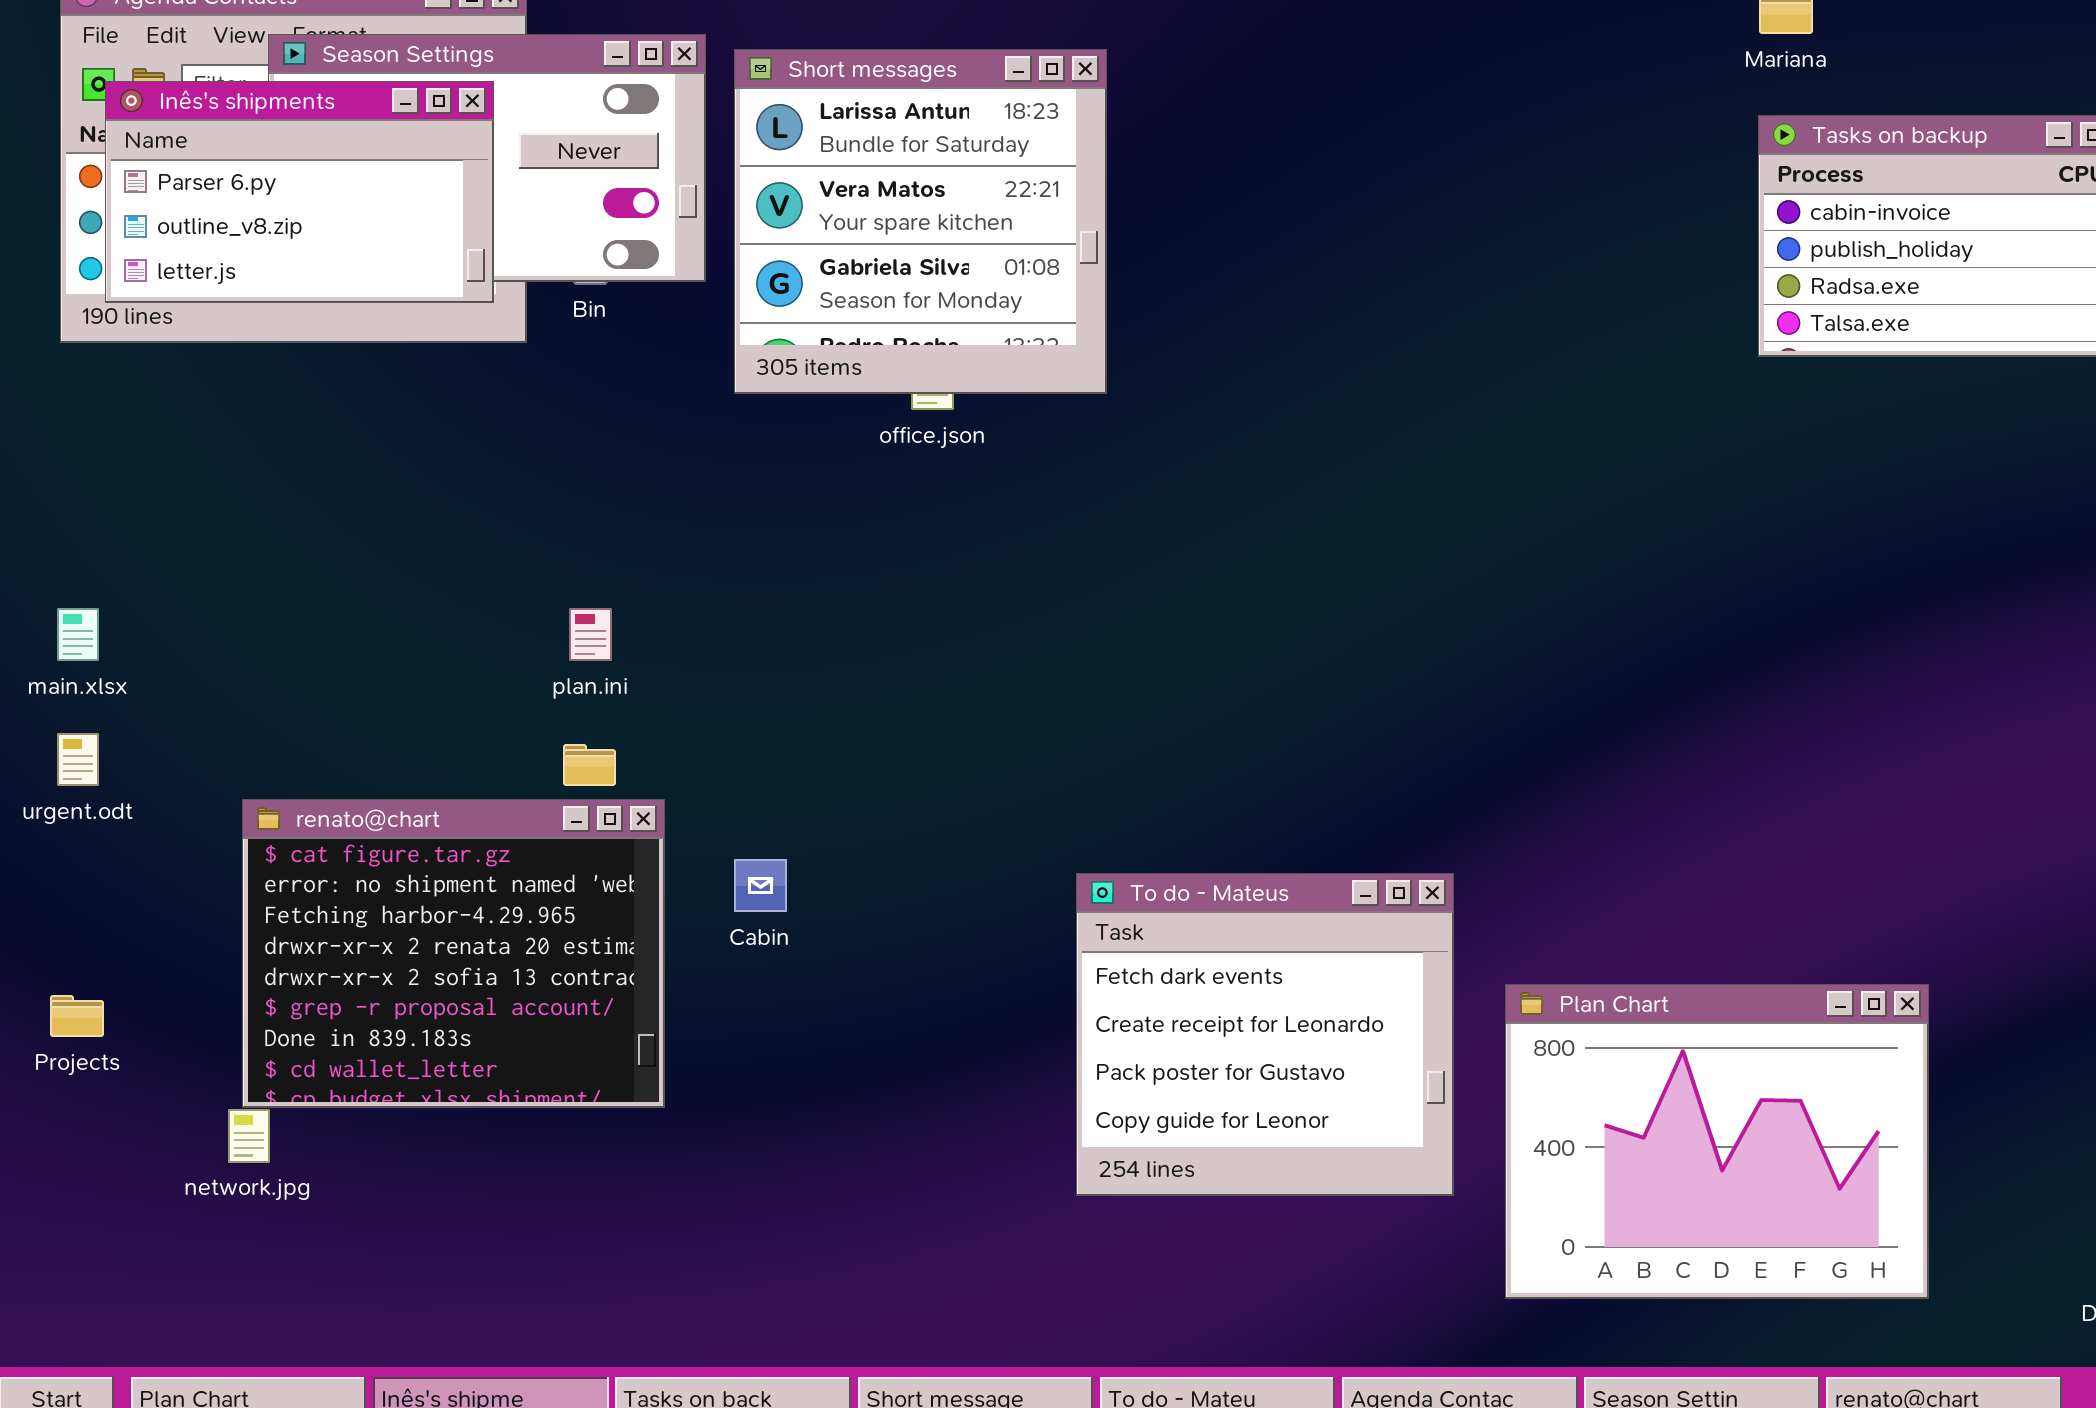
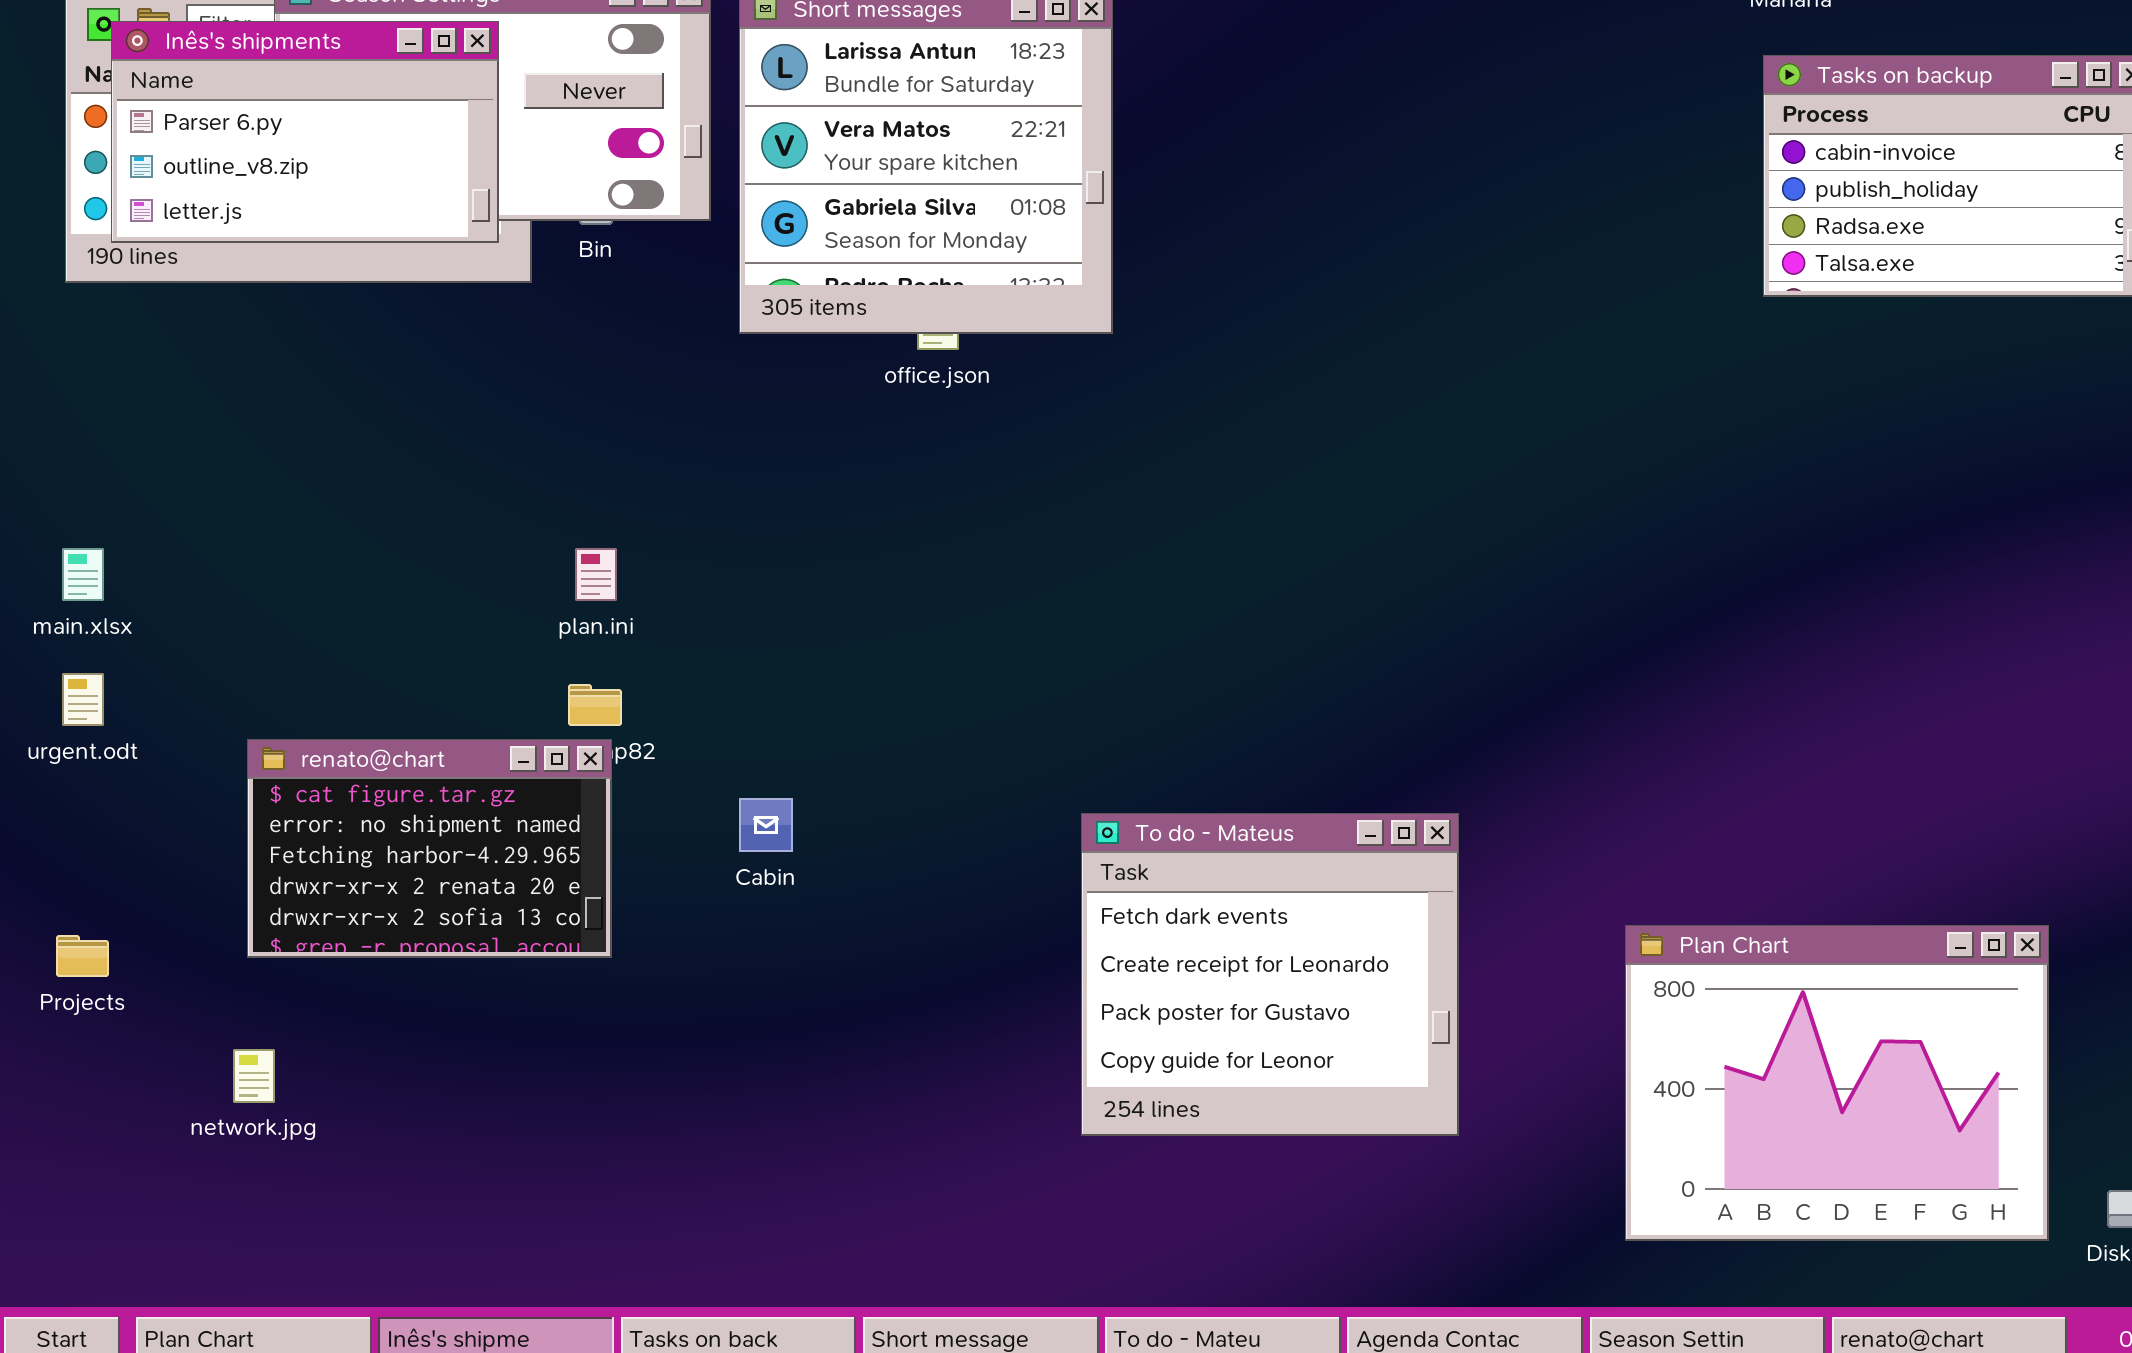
renato@chart: [242,799,665,1108] -> [247,739,612,958], resized
Plan Chart: [1505,984,1929,1299] -> [1625,925,2049,1241], moved

